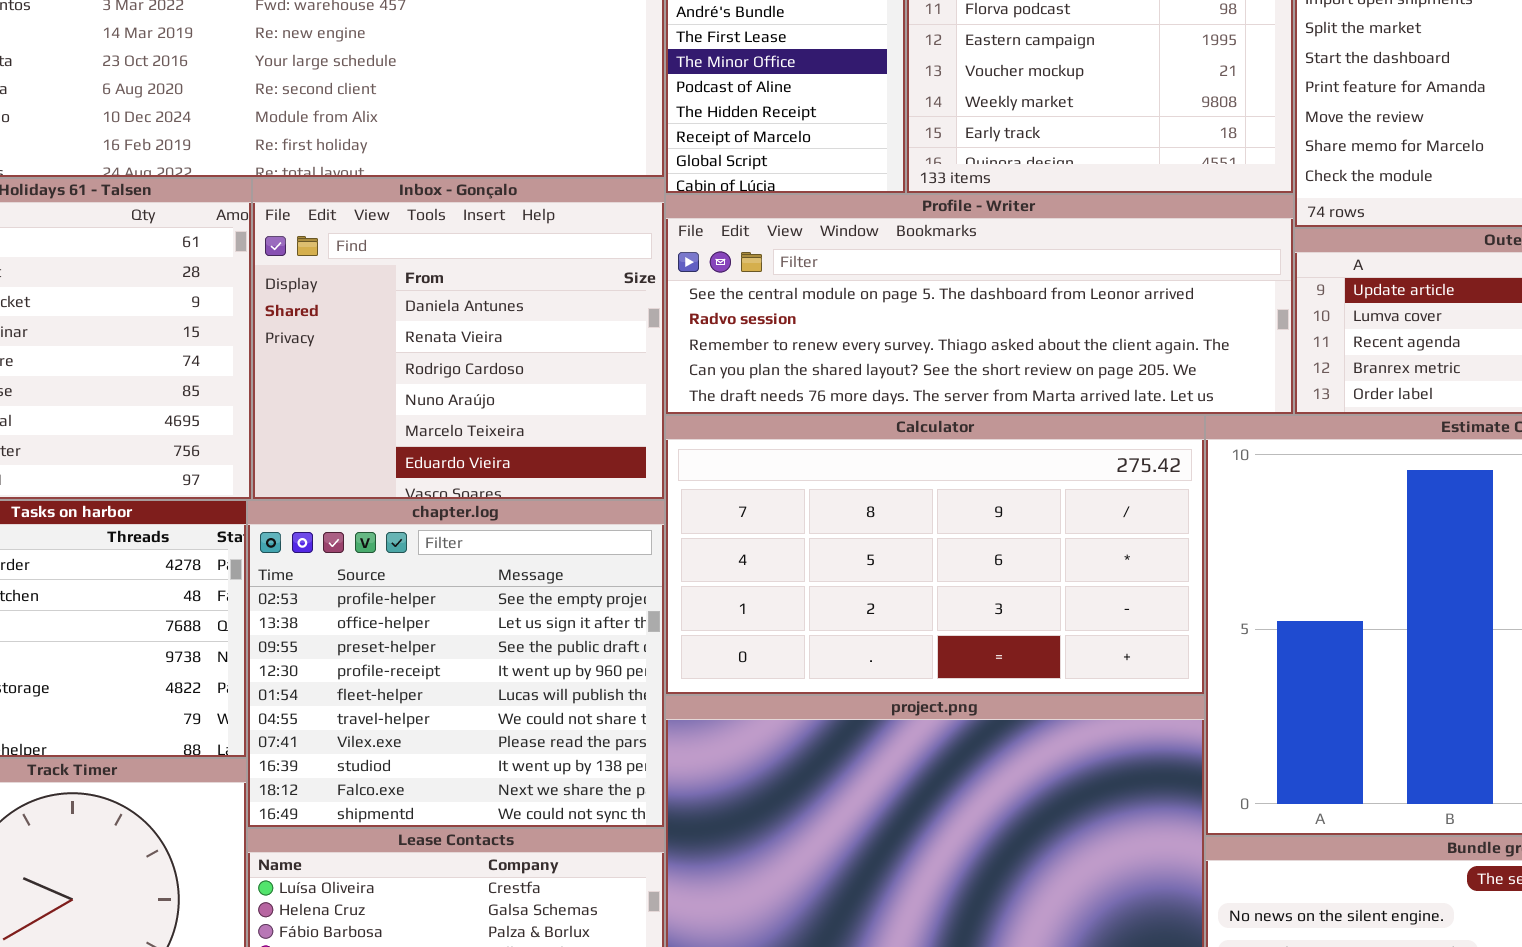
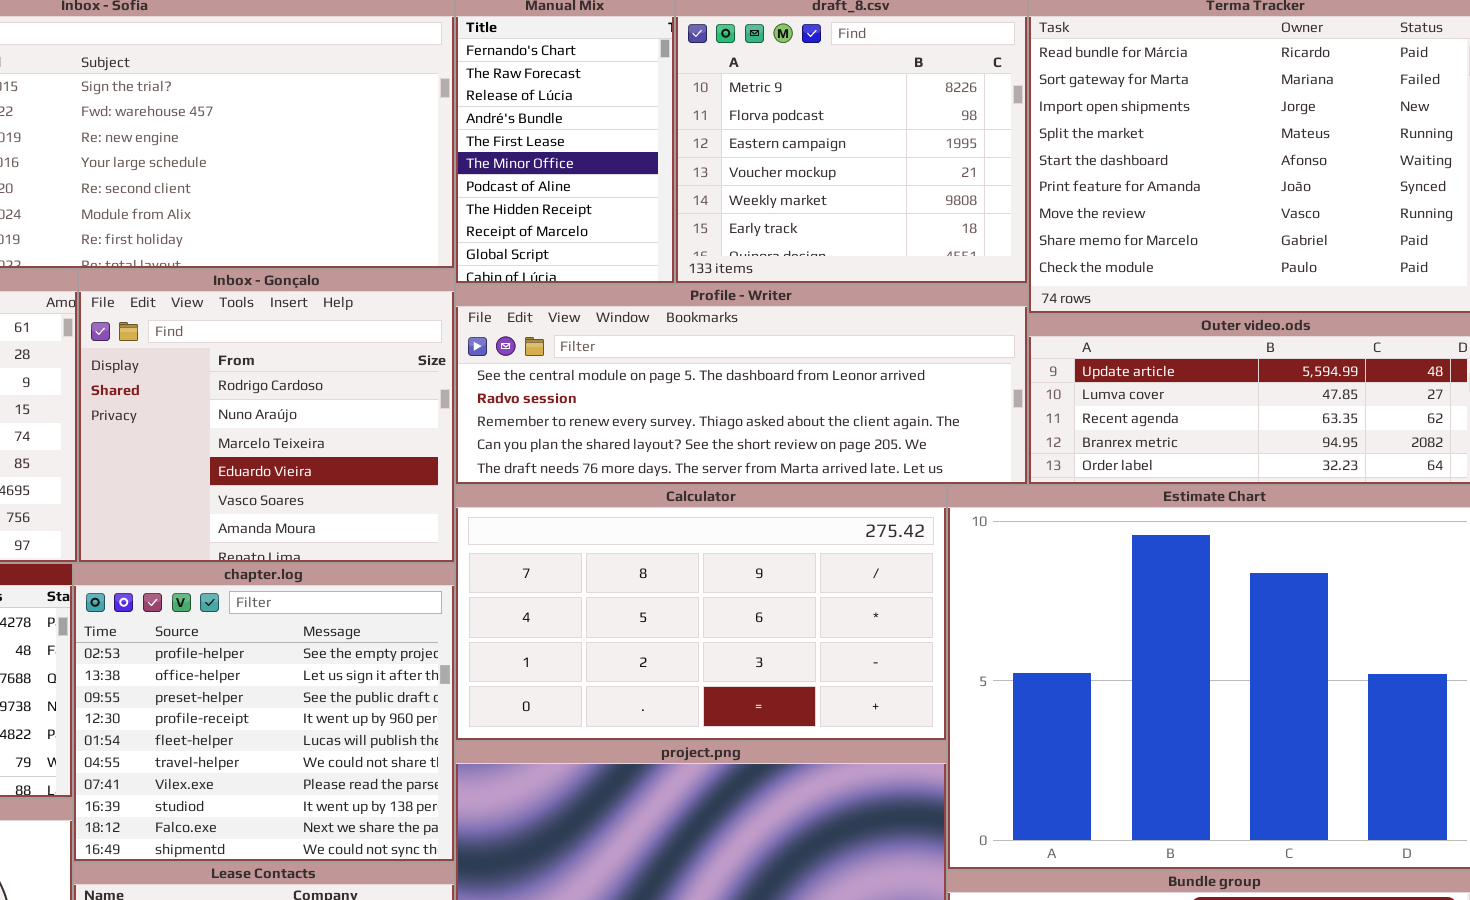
Inbox - Gonçalo: [252,178,665,500] -> [78,269,455,563], scrolled down 2 rows

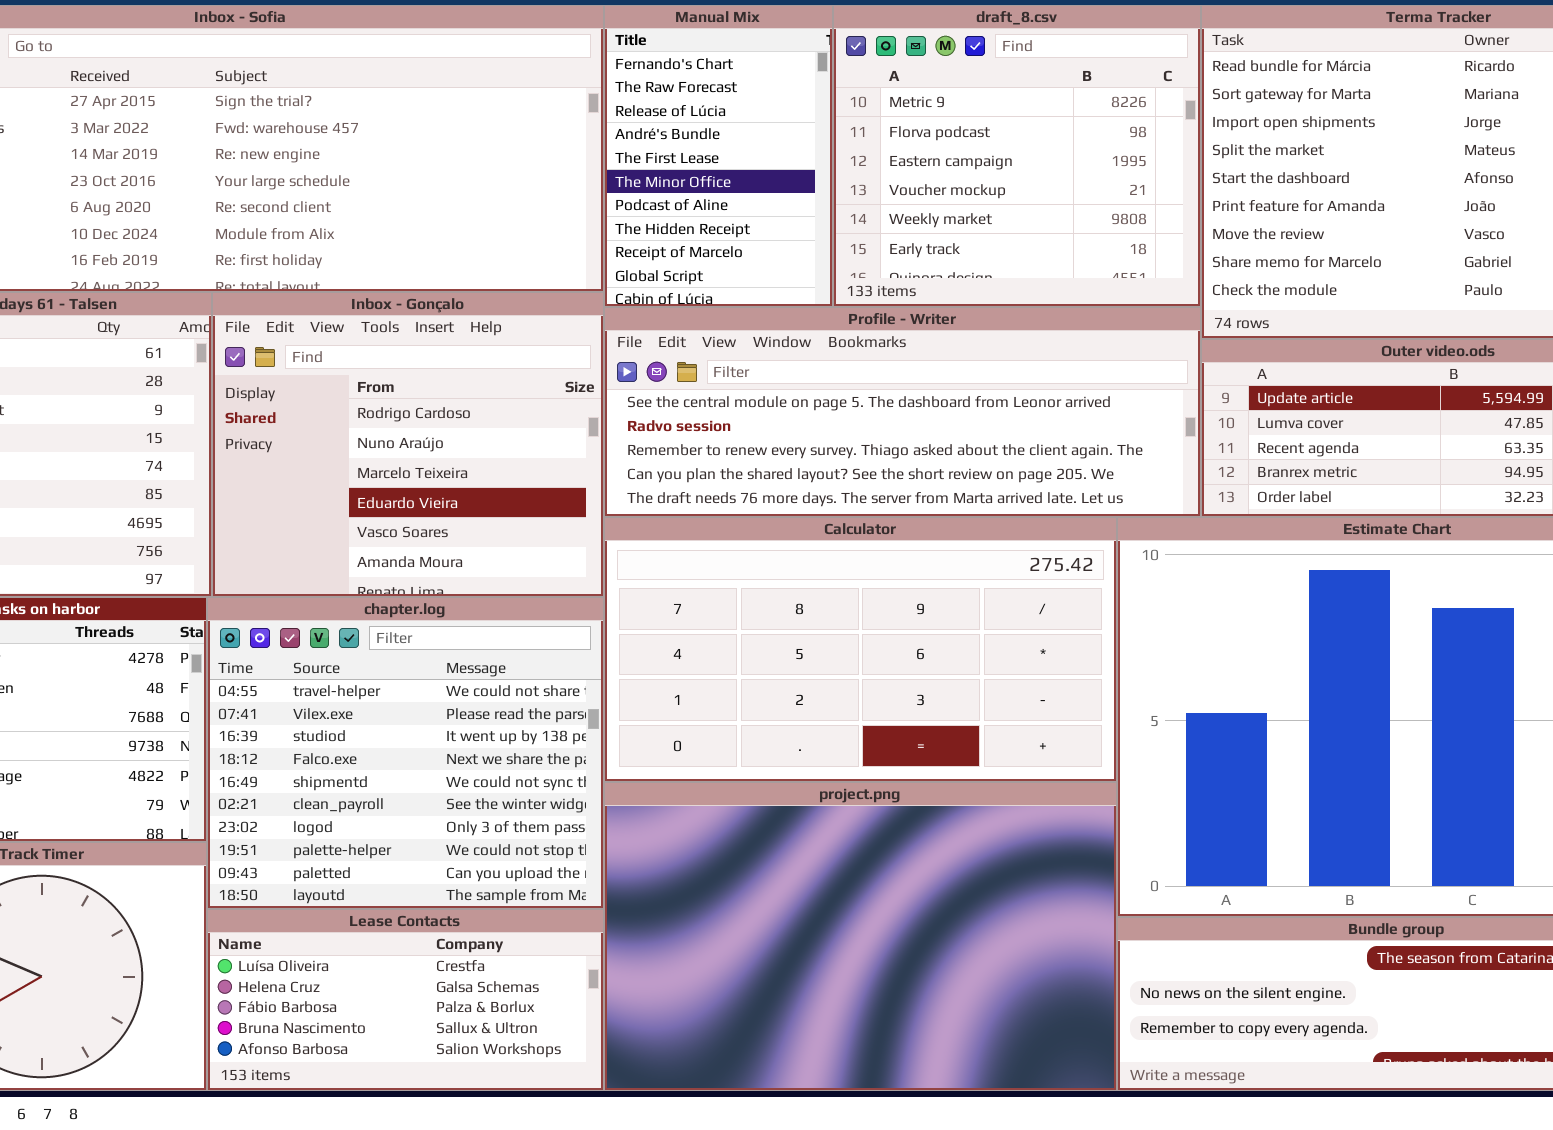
chapter.log: [73,563,455,862] -> [207,597,604,909], scrolled down 5 rows

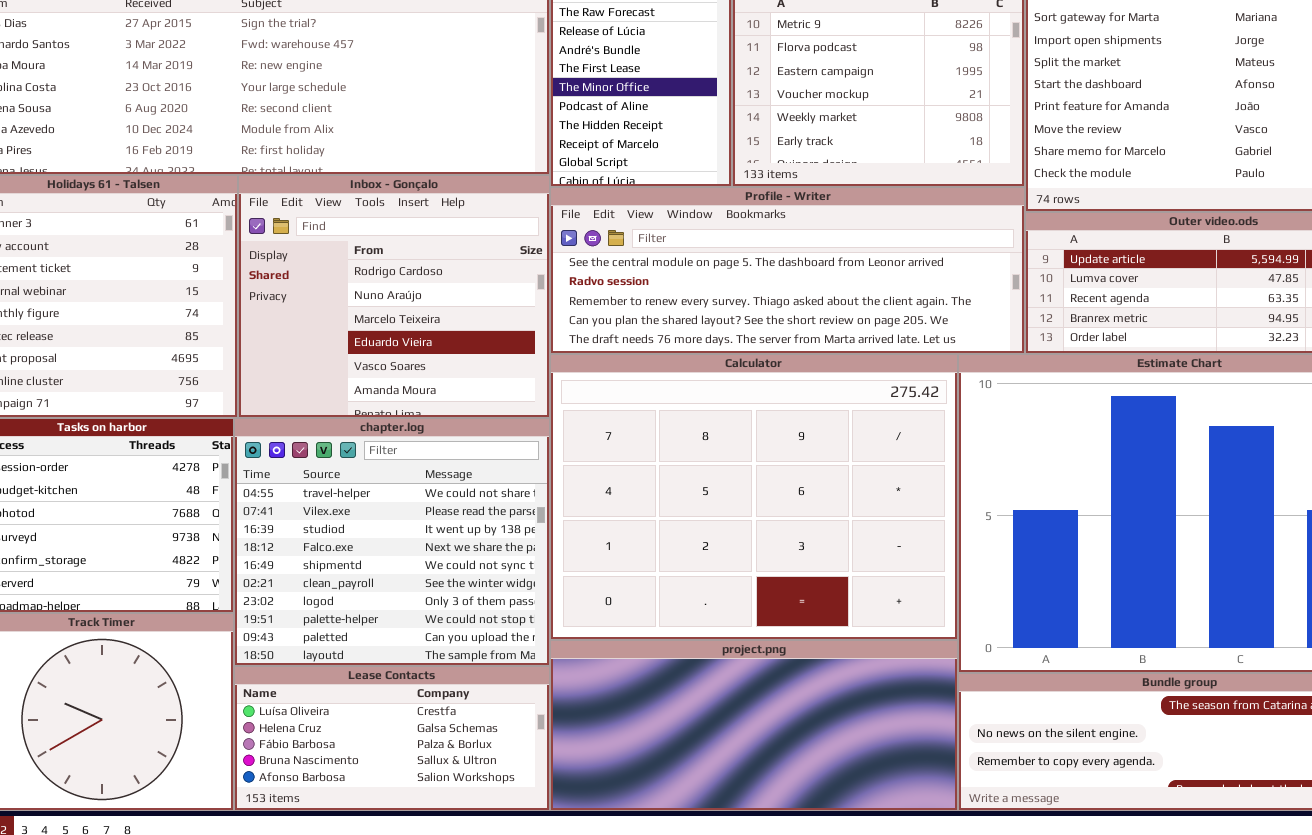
Calculator: [604,517,1117,782] -> [550,354,958,640], resized
project.png: [604,782,1117,1091] -> [550,640,958,811], resized

